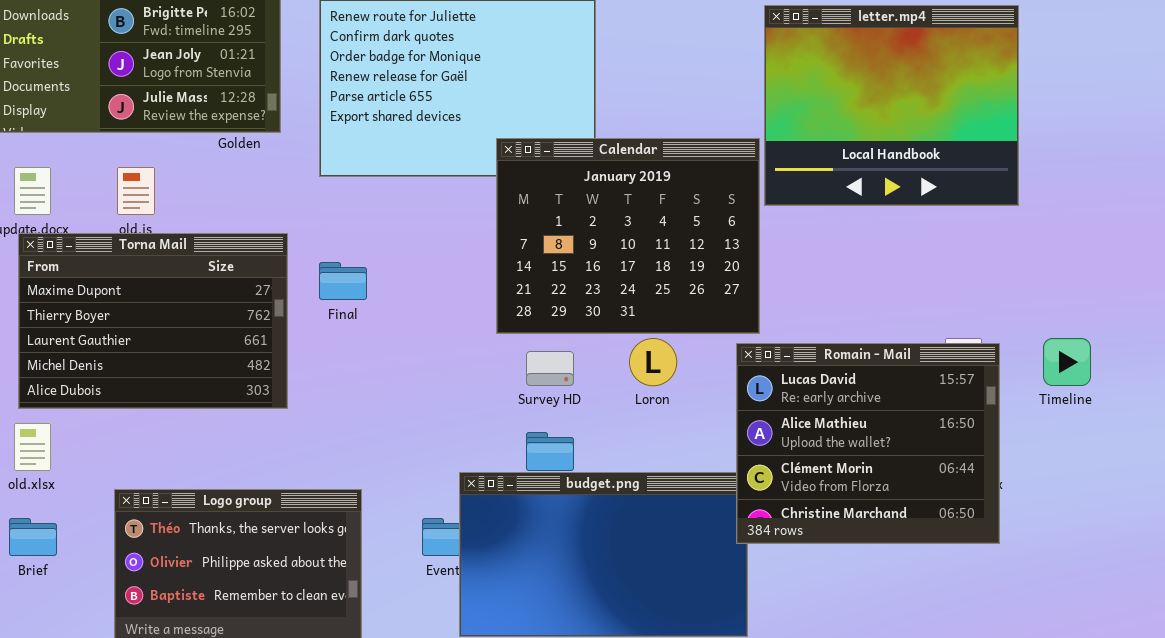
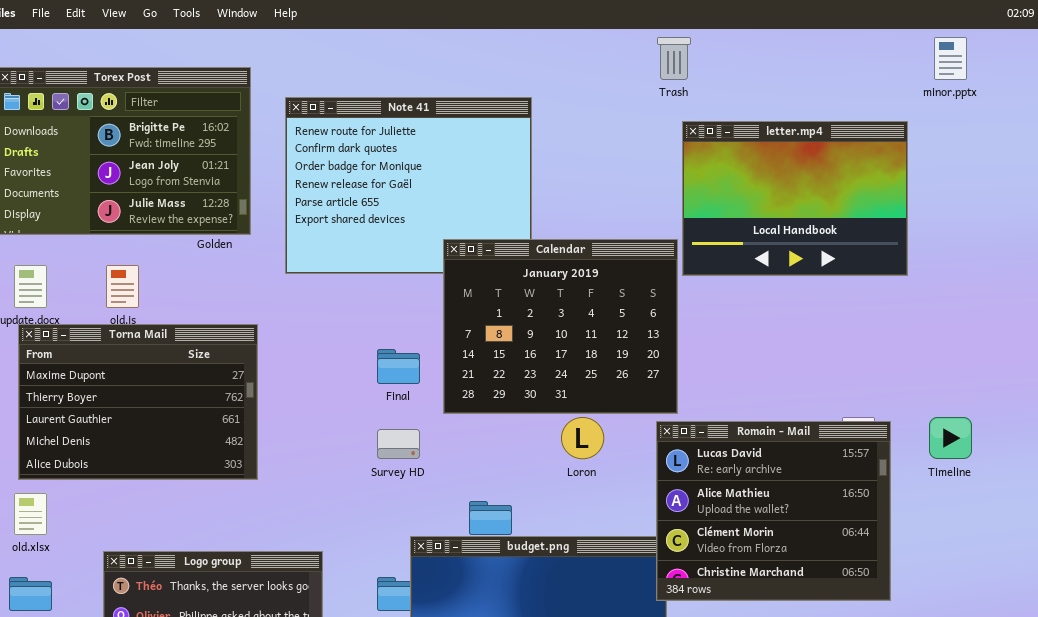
letter.mp4: [764,5,1019,206] -> [682,121,908,276], resized
Final: [319,262,367,300] -> [377,349,420,384], moved
Survey HD: [526,351,574,386] -> [377,429,420,459], moved

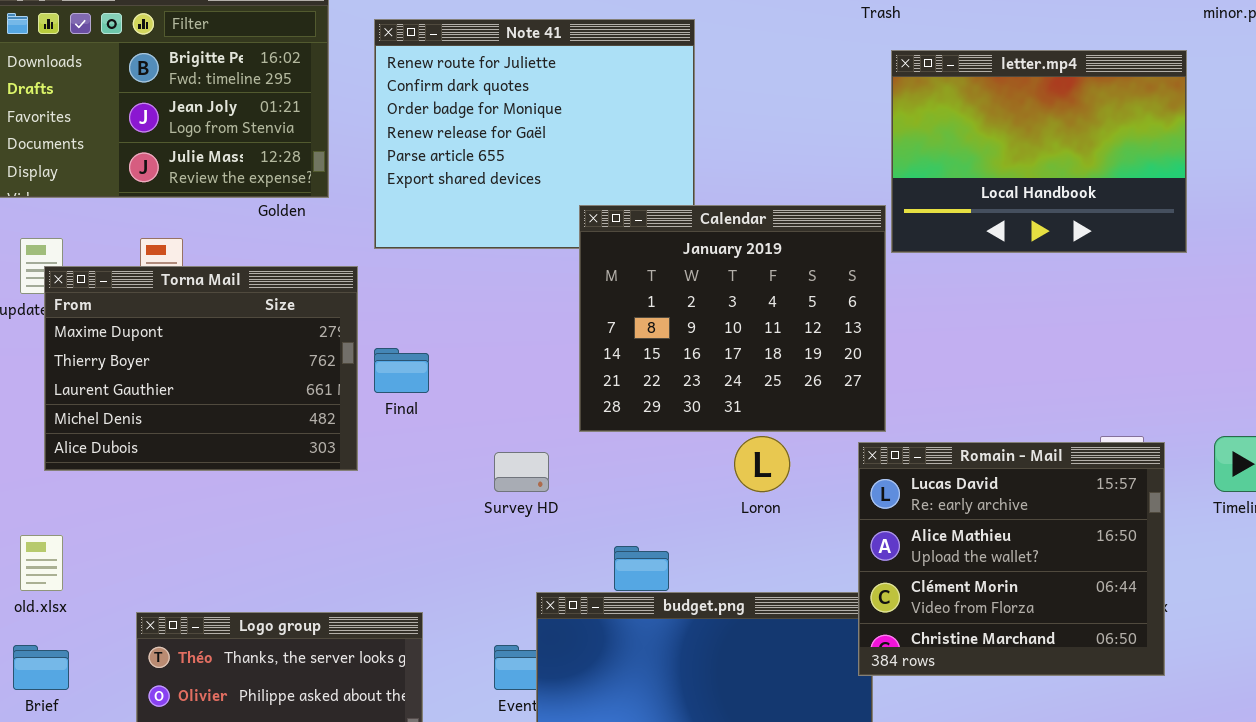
Torna Mail: [18,324,258,480] -> [44,266,358,471], moved
Final: [377,349,420,384] -> [374,348,429,393], moved

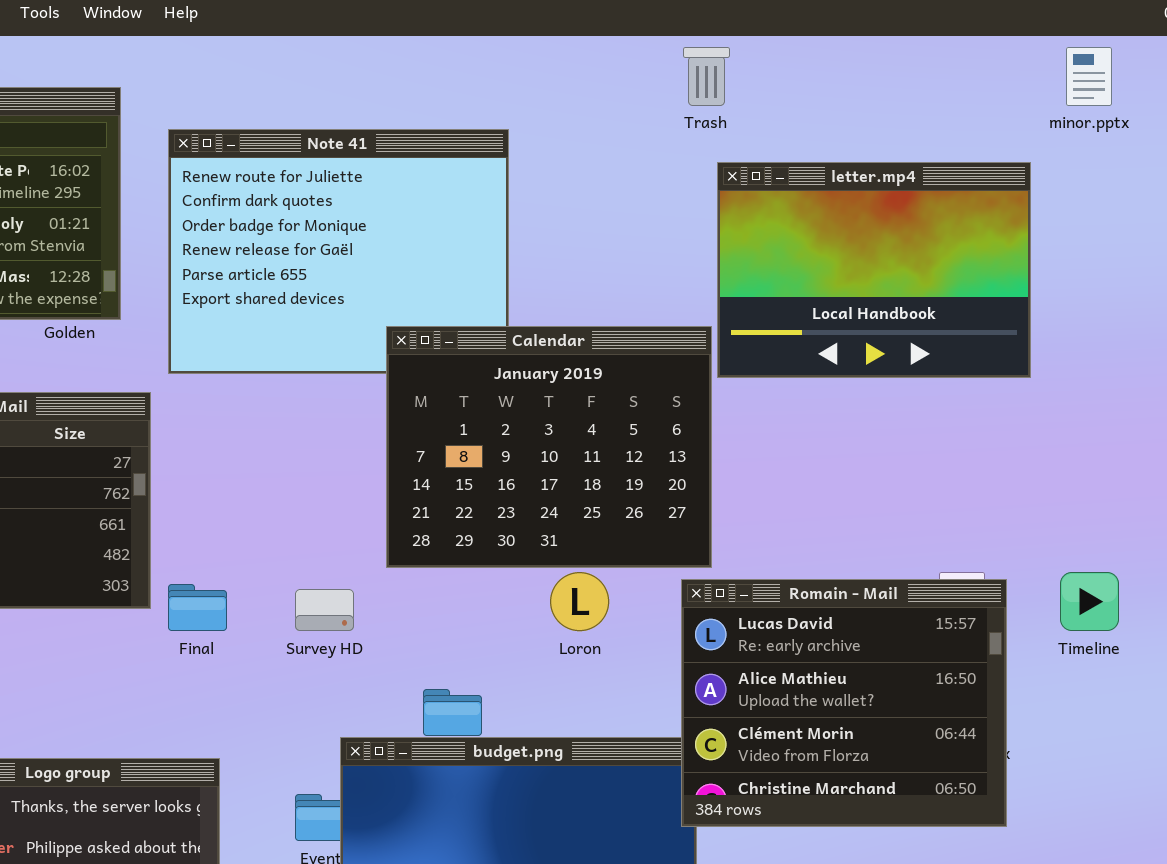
Final: [374,348,429,393] -> [168,584,227,631], moved

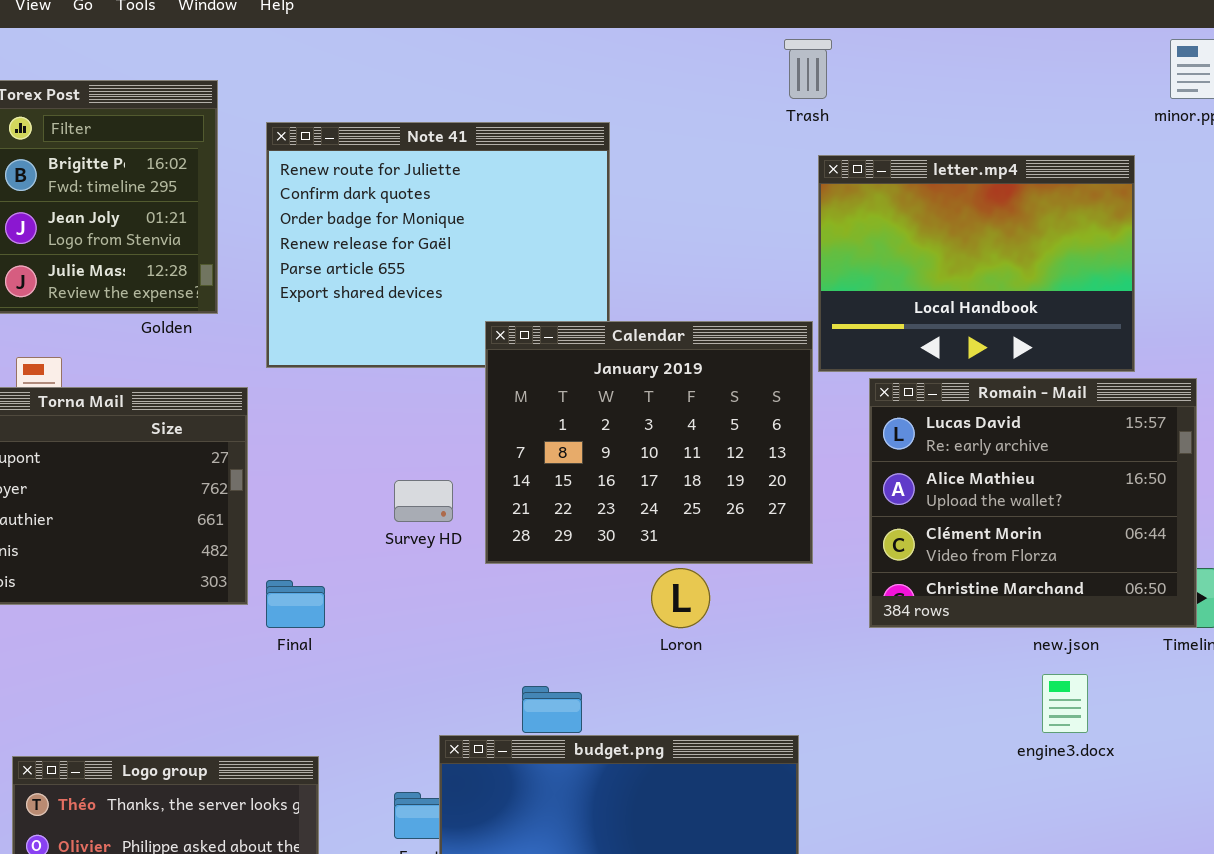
Romain - Mail: [681,579,1007,827] -> [869,378,1197,628], moved
Survey HD: [295,589,354,631] -> [394,480,453,522], moved

